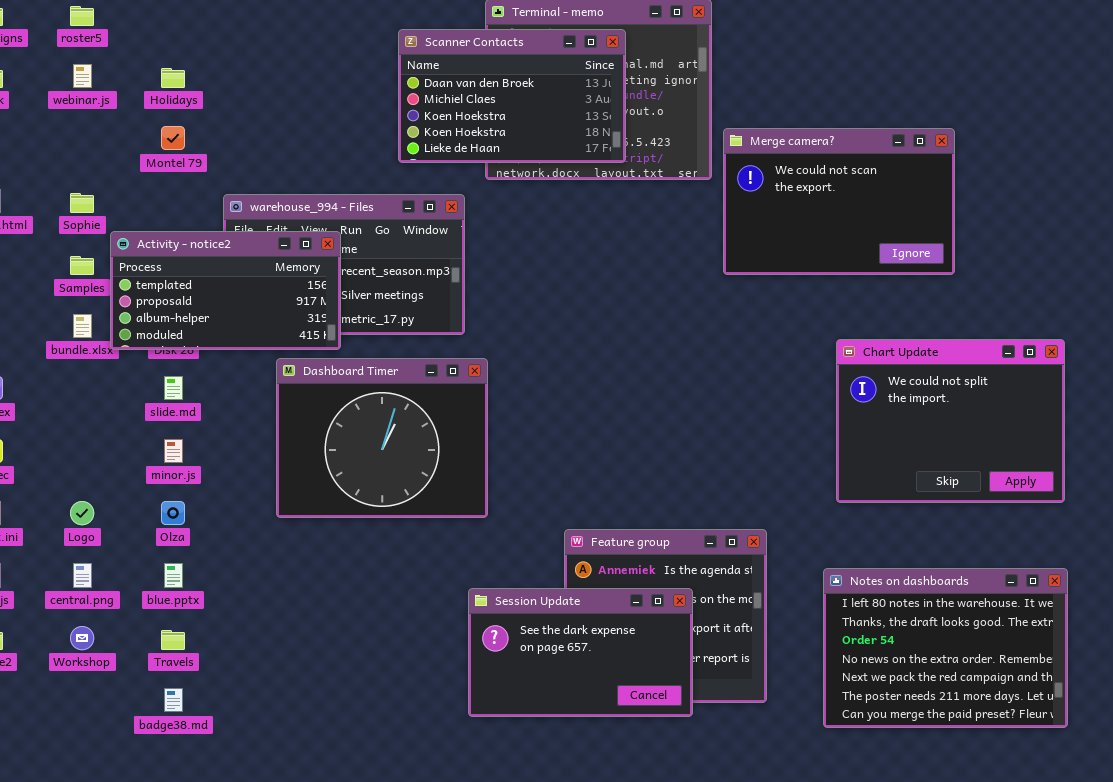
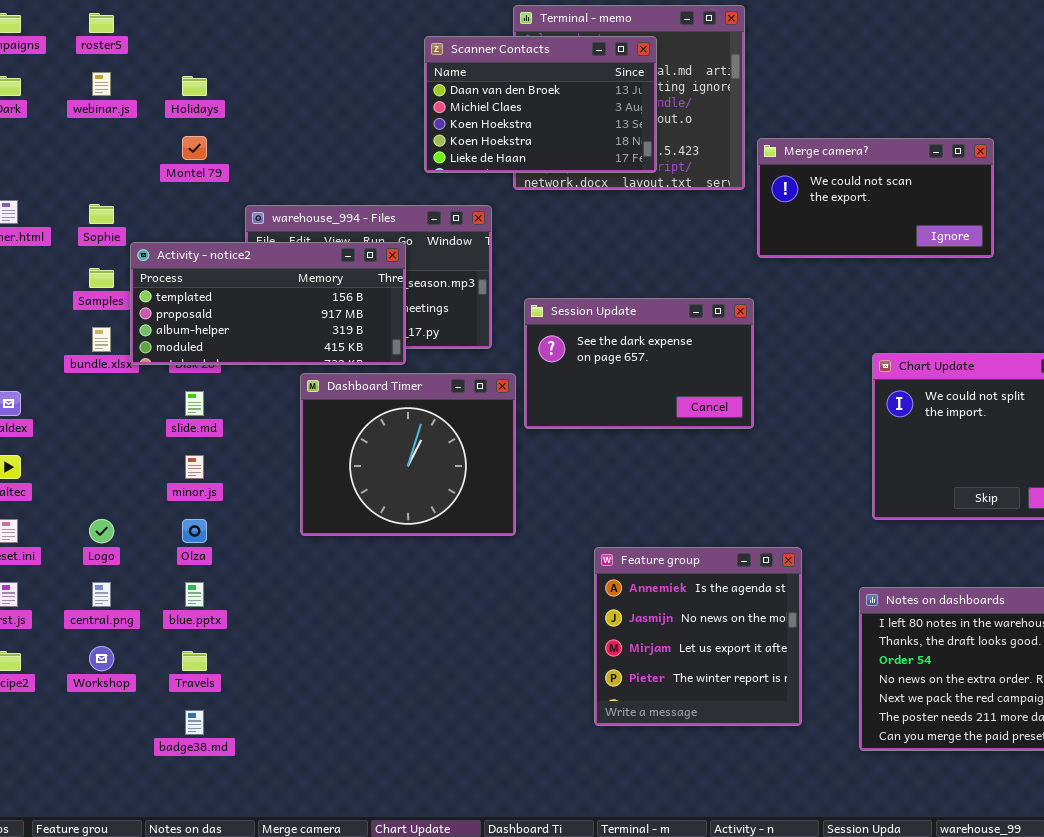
Merge camera?: [723,128,955,275] -> [757,138,994,258], resized
Activity - notice2: [110,231,341,350] -> [130,242,406,365], resized
Session Update: [468,588,693,717] -> [524,298,754,429], moved

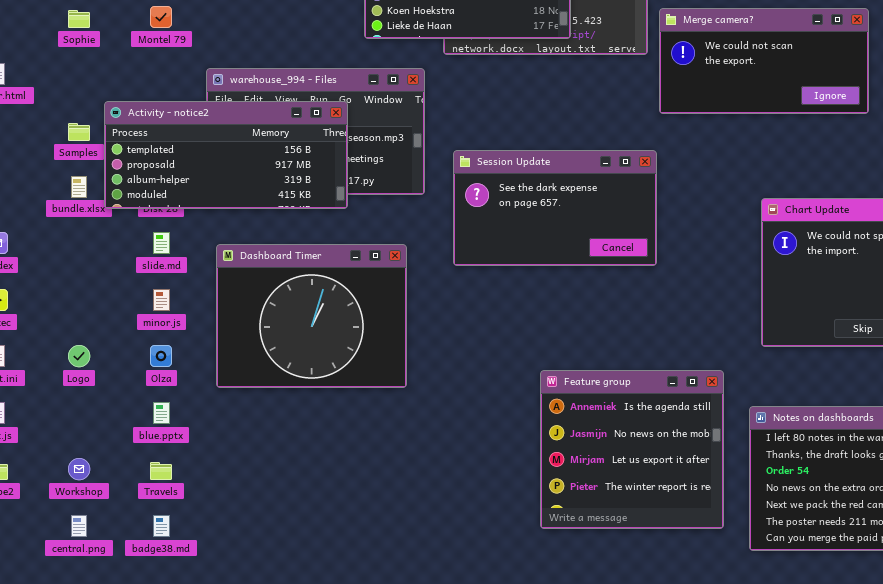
Sophie: [89,204,114,224] -> [68,10,90,28], moved
Dashboard Timer: [300,373,516,536] -> [216,244,407,388], moved
Feature group: [594,547,802,726] -> [540,370,724,529], moved
central.png: [92,582,111,607] -> [71,515,87,537], moved

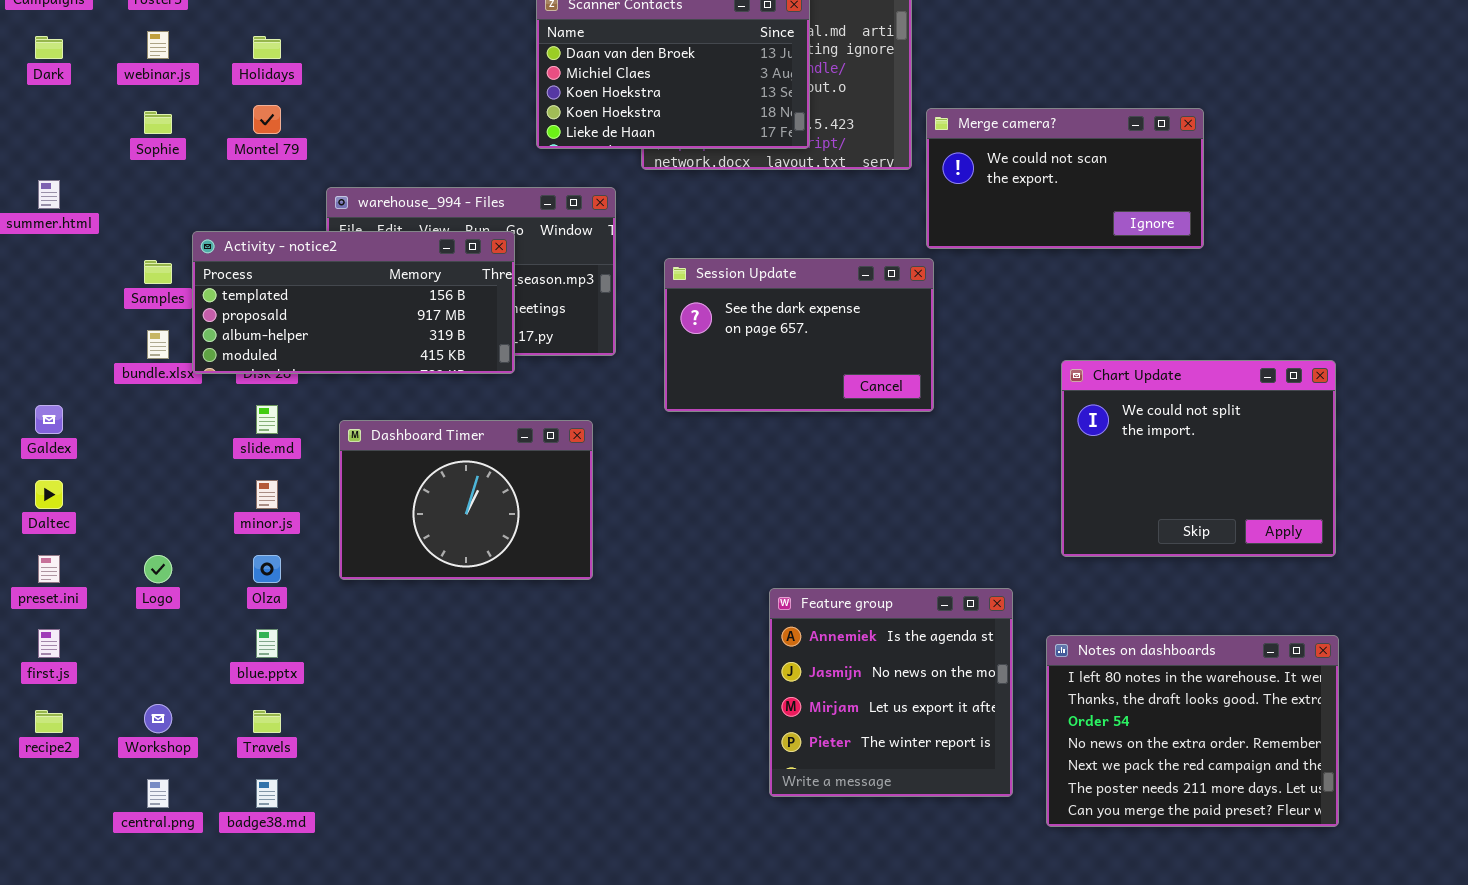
Session Update: [453,150,657,266] -> [664,258,934,412], moved
Dashboard Timer: [216,244,407,388] -> [339,420,593,580], resized

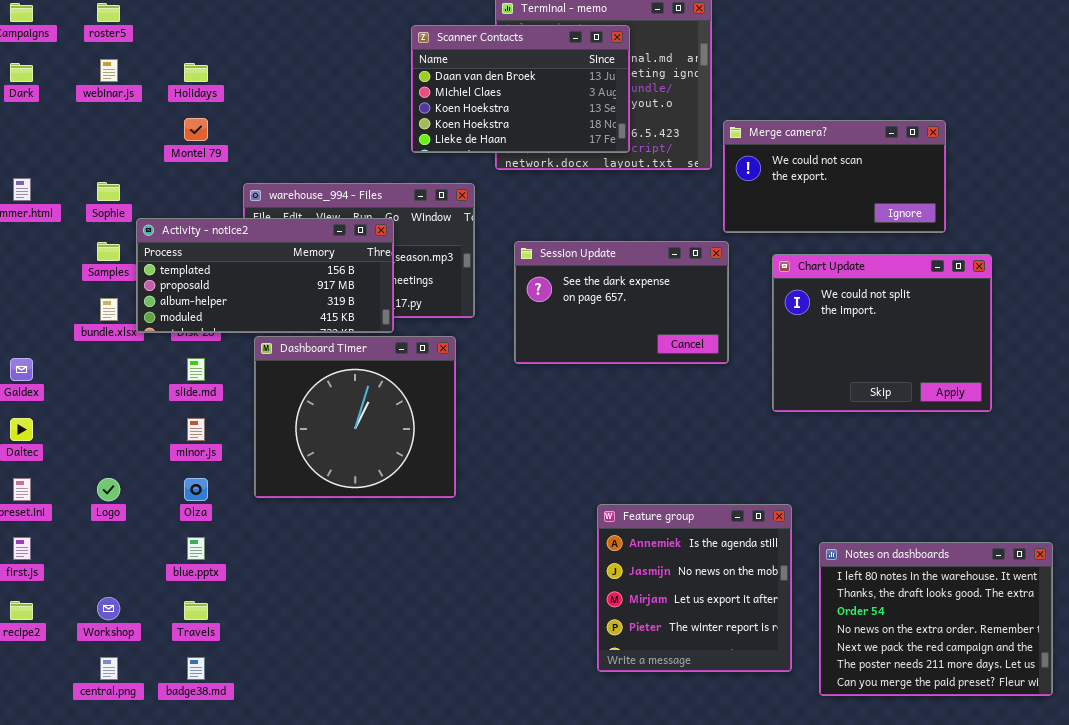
Sophie: [144,111,172,134] -> [97,182,120,201], moved
Chart Update: [1061,360,1336,557] -> [772,254,992,412], moved
Dashboard Timer: [339,420,593,580] -> [254,336,456,498], resized

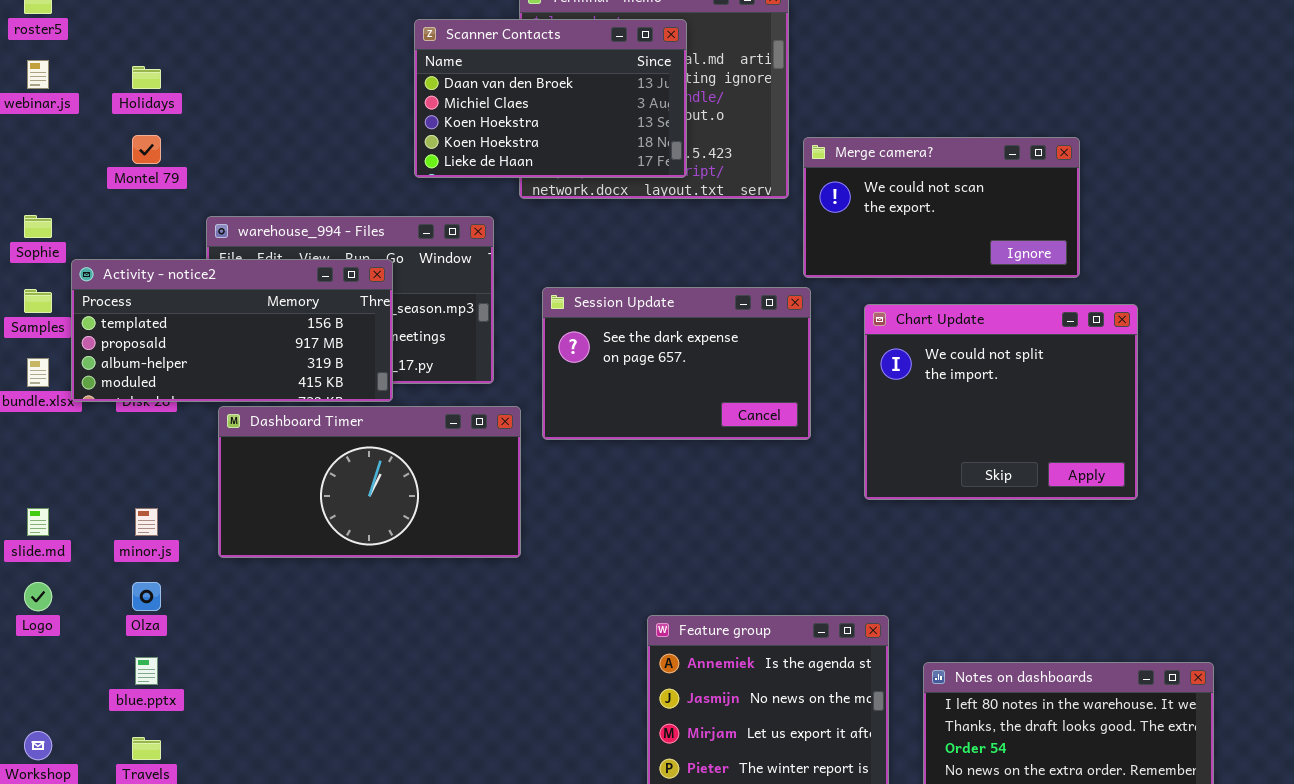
Dashboard Timer: [254,336,456,498] -> [218,406,521,558], resized
slide.md: [187,358,205,381] -> [27,508,49,536], moved

